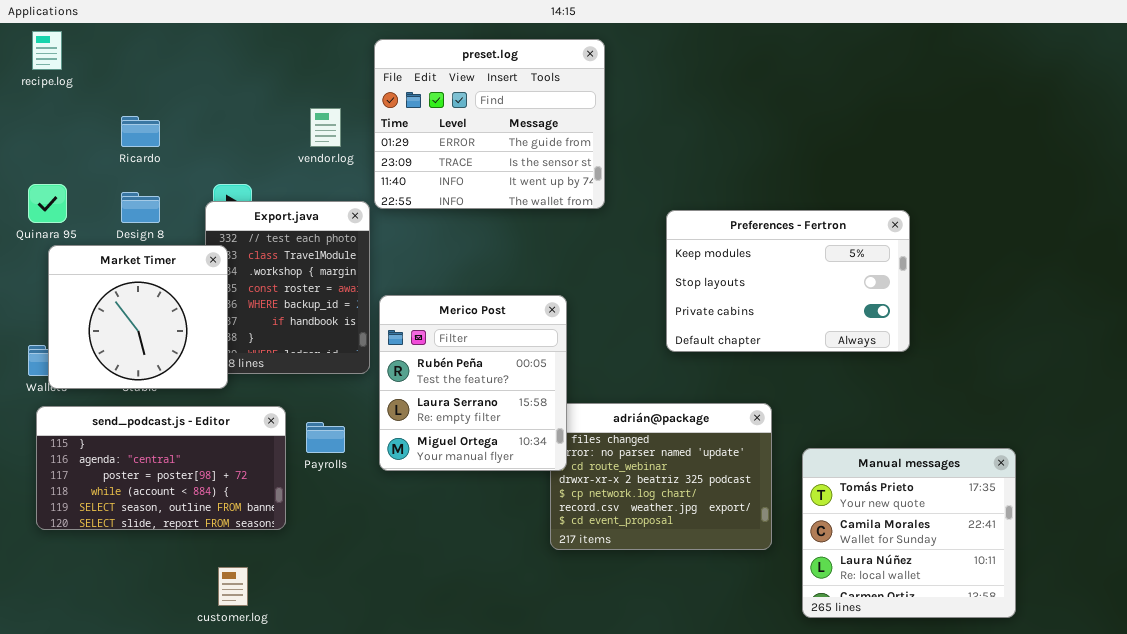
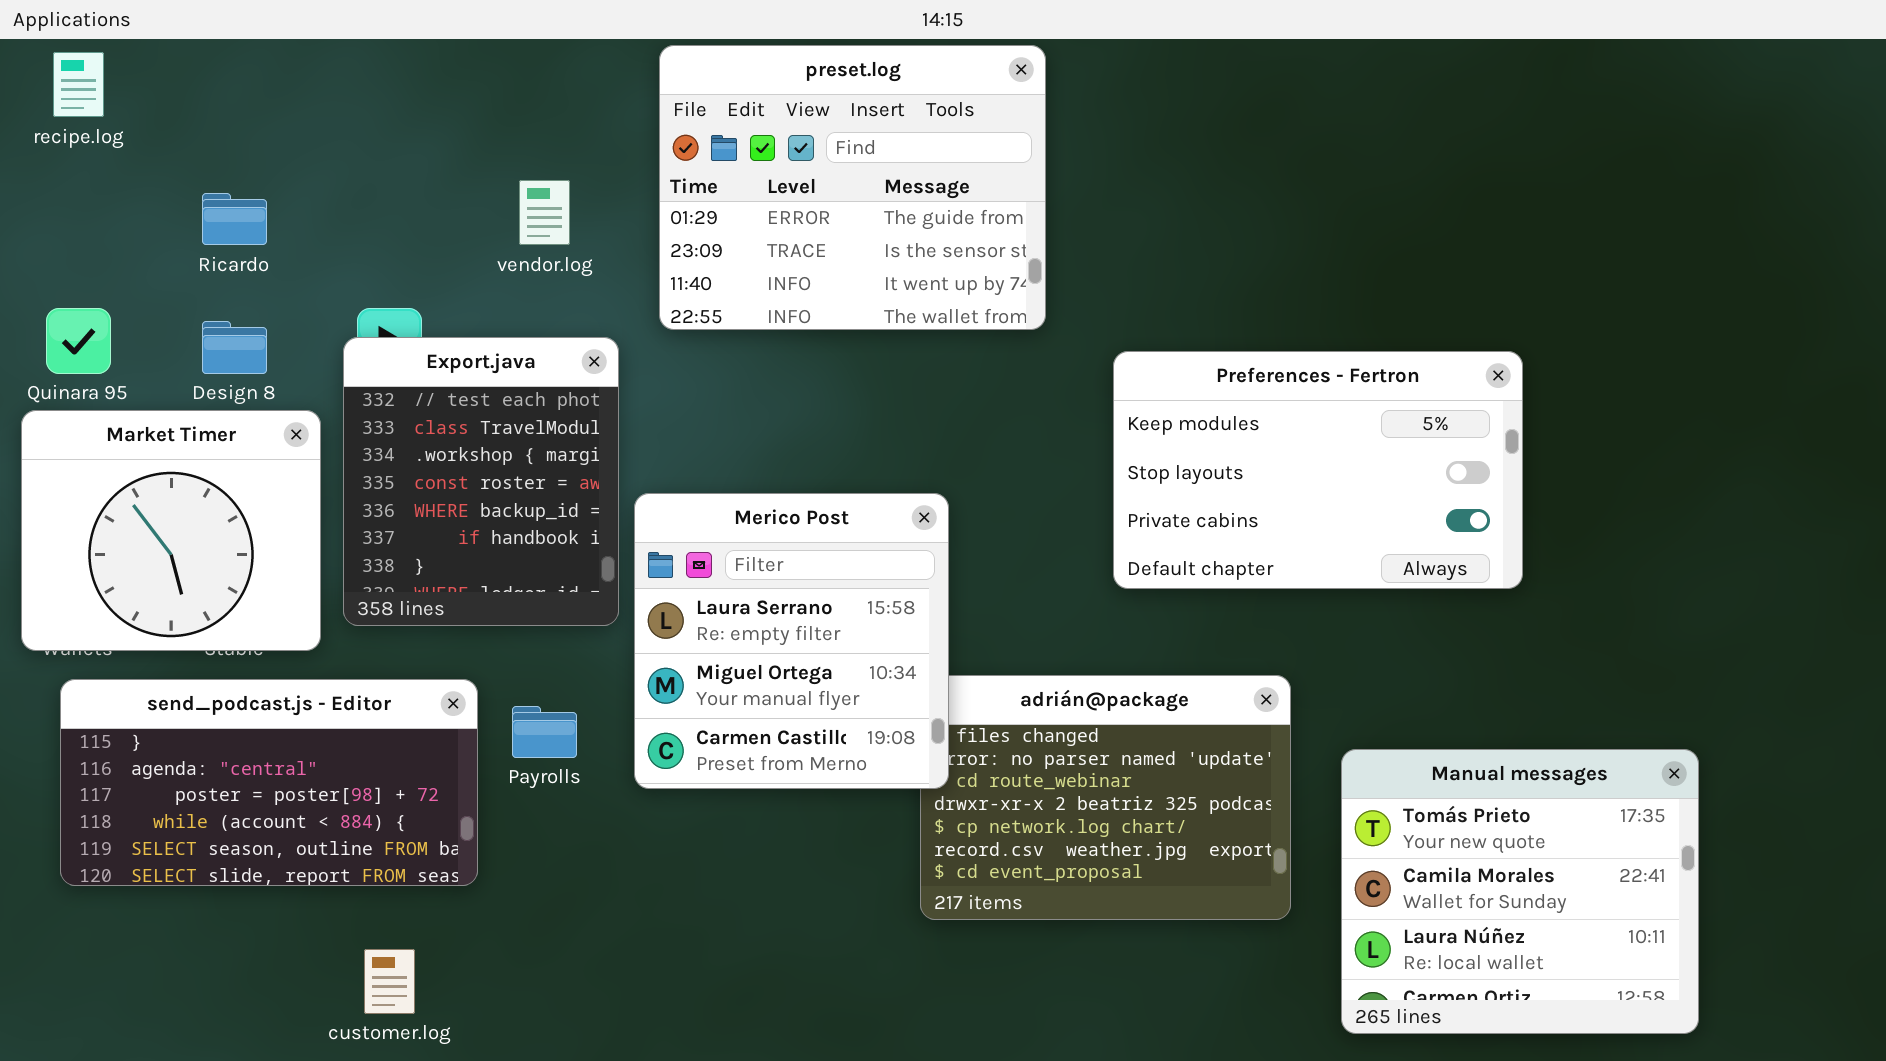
preset.log: [374,39,605,209] -> [659,45,1046,330], moved
Market Timer: [48,245,228,389] -> [21,410,321,651], moved
Merico Post: [379,295,567,471] -> [634,493,949,789], scrolled down 1 row

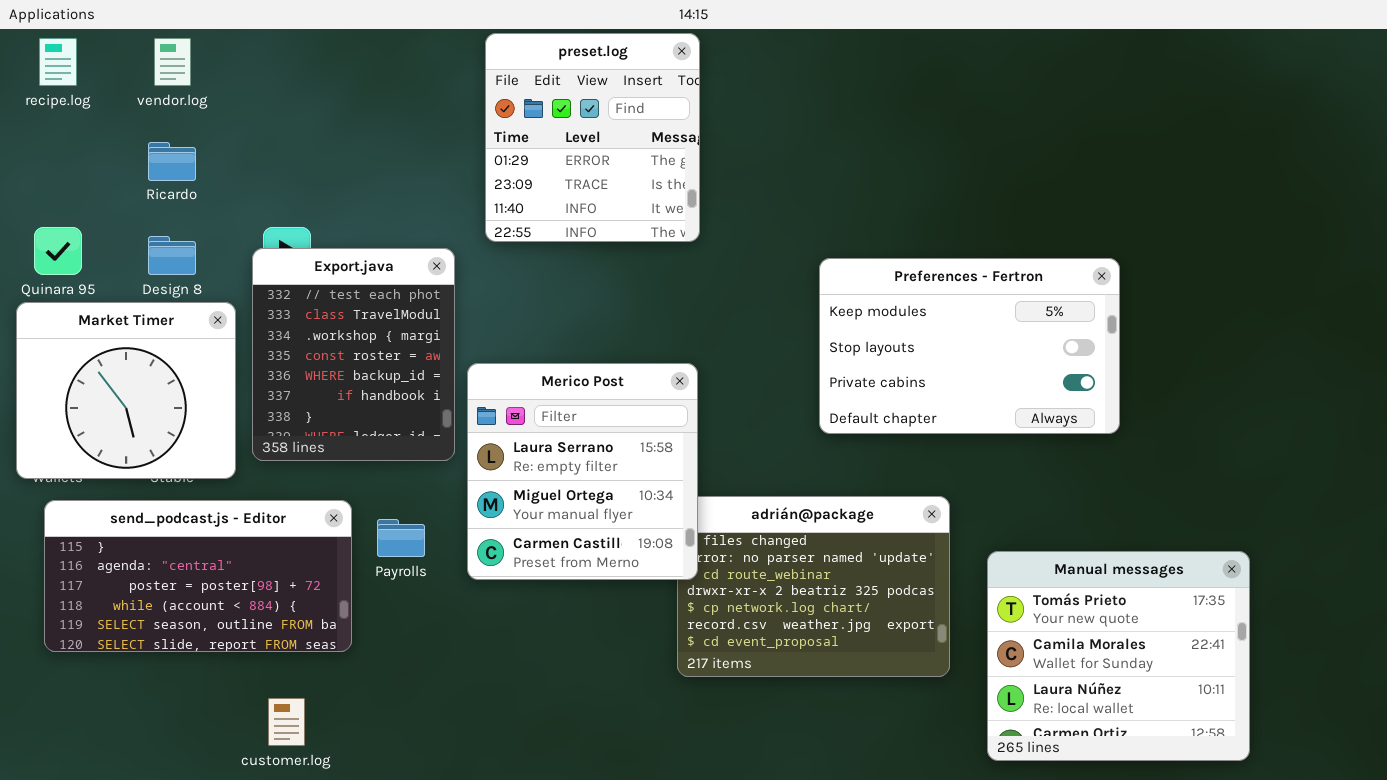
preset.log: [659,45,1046,330] -> [485,33,700,242], resized
vendor.log: [519,180,570,245] -> [154,38,191,86], moved

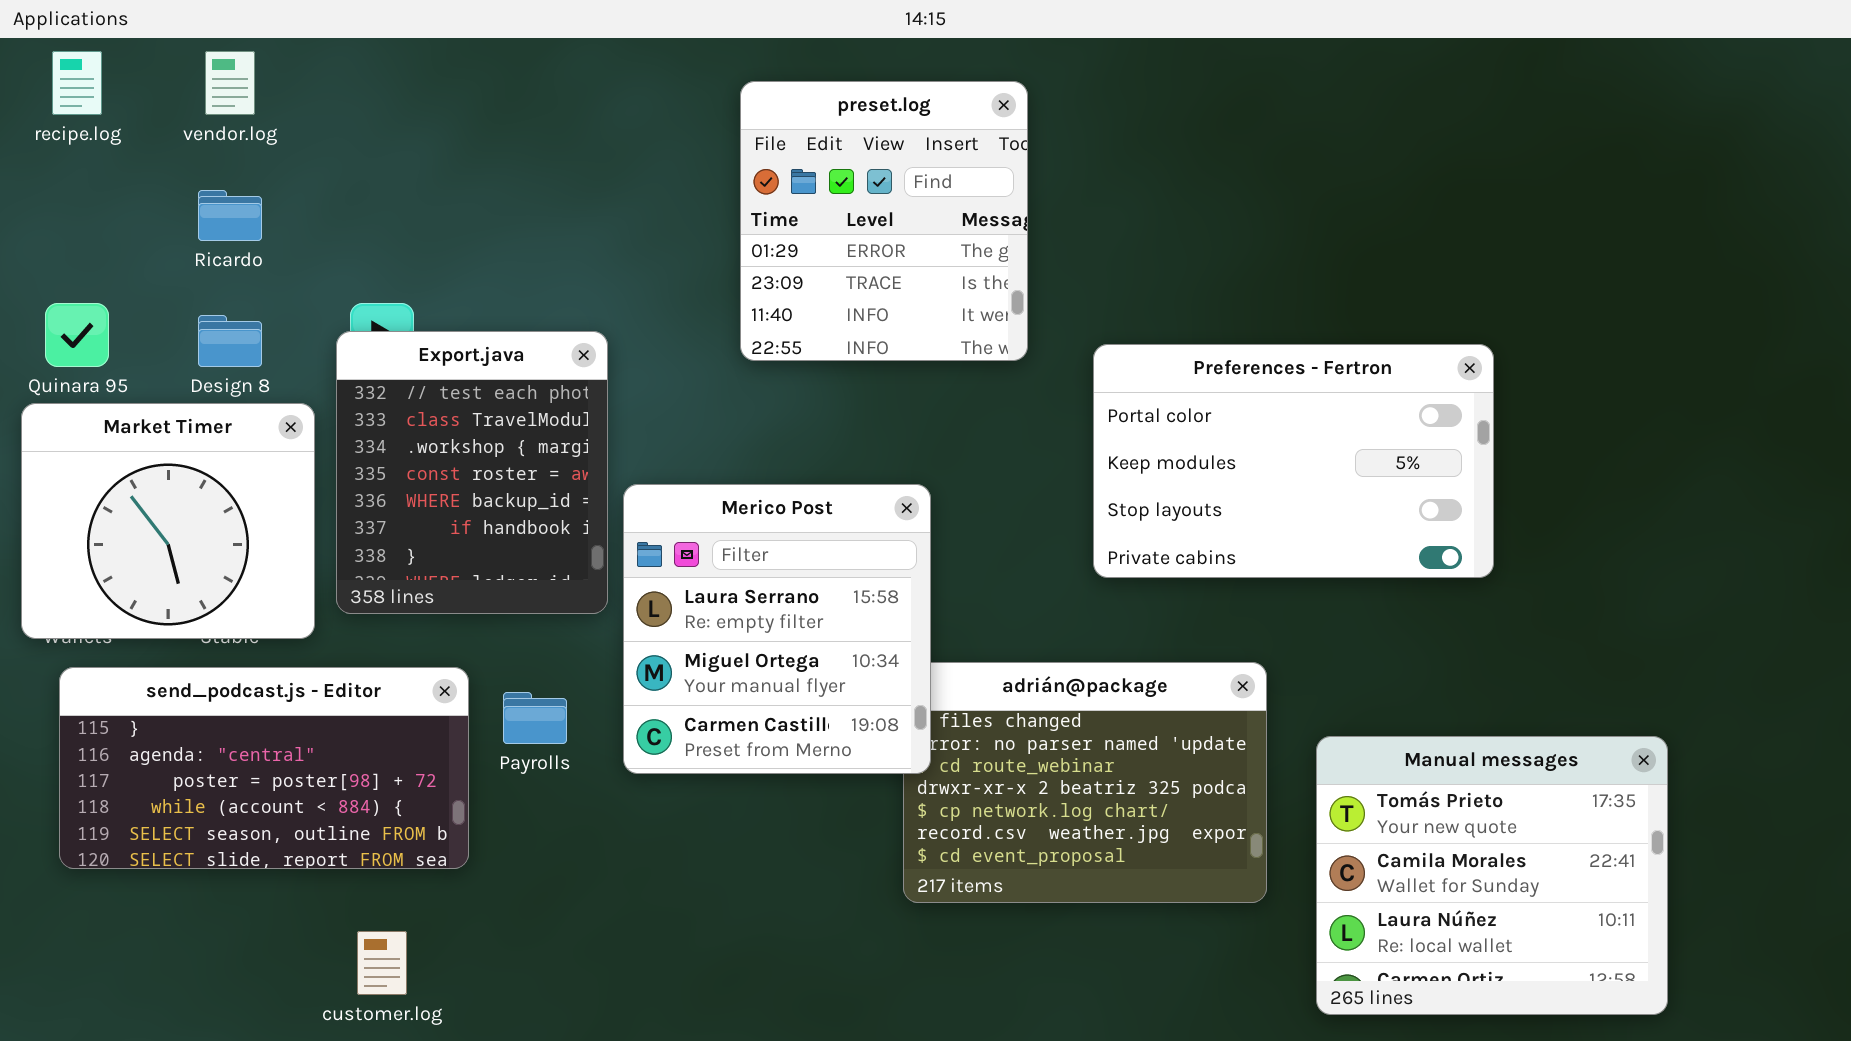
preset.log: [485,33,700,242] -> [740,81,1028,361], moved
Preferences - Fertron: [819,258,1120,434] -> [1093,344,1494,578], scrolled up 1 row

